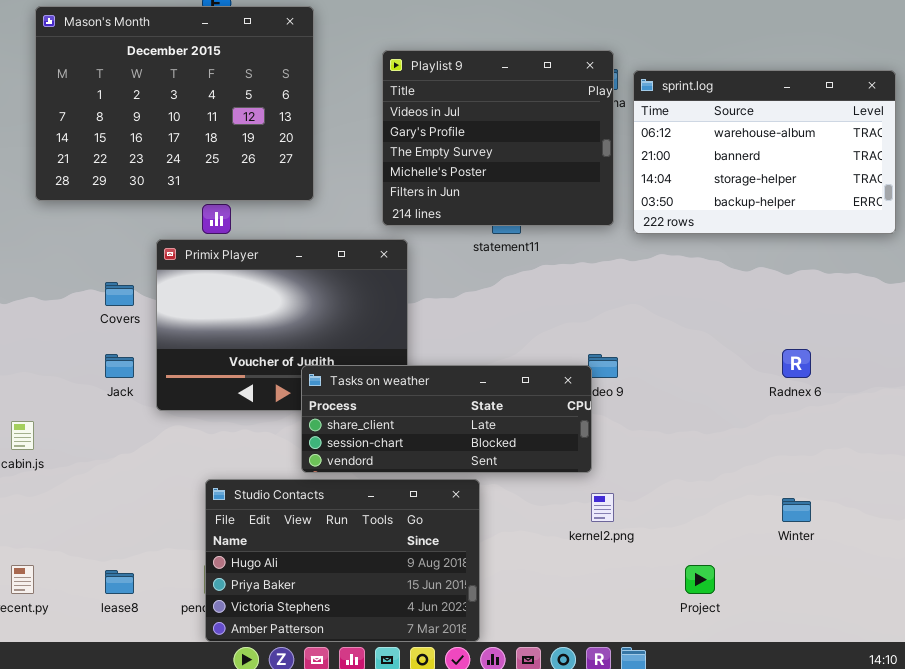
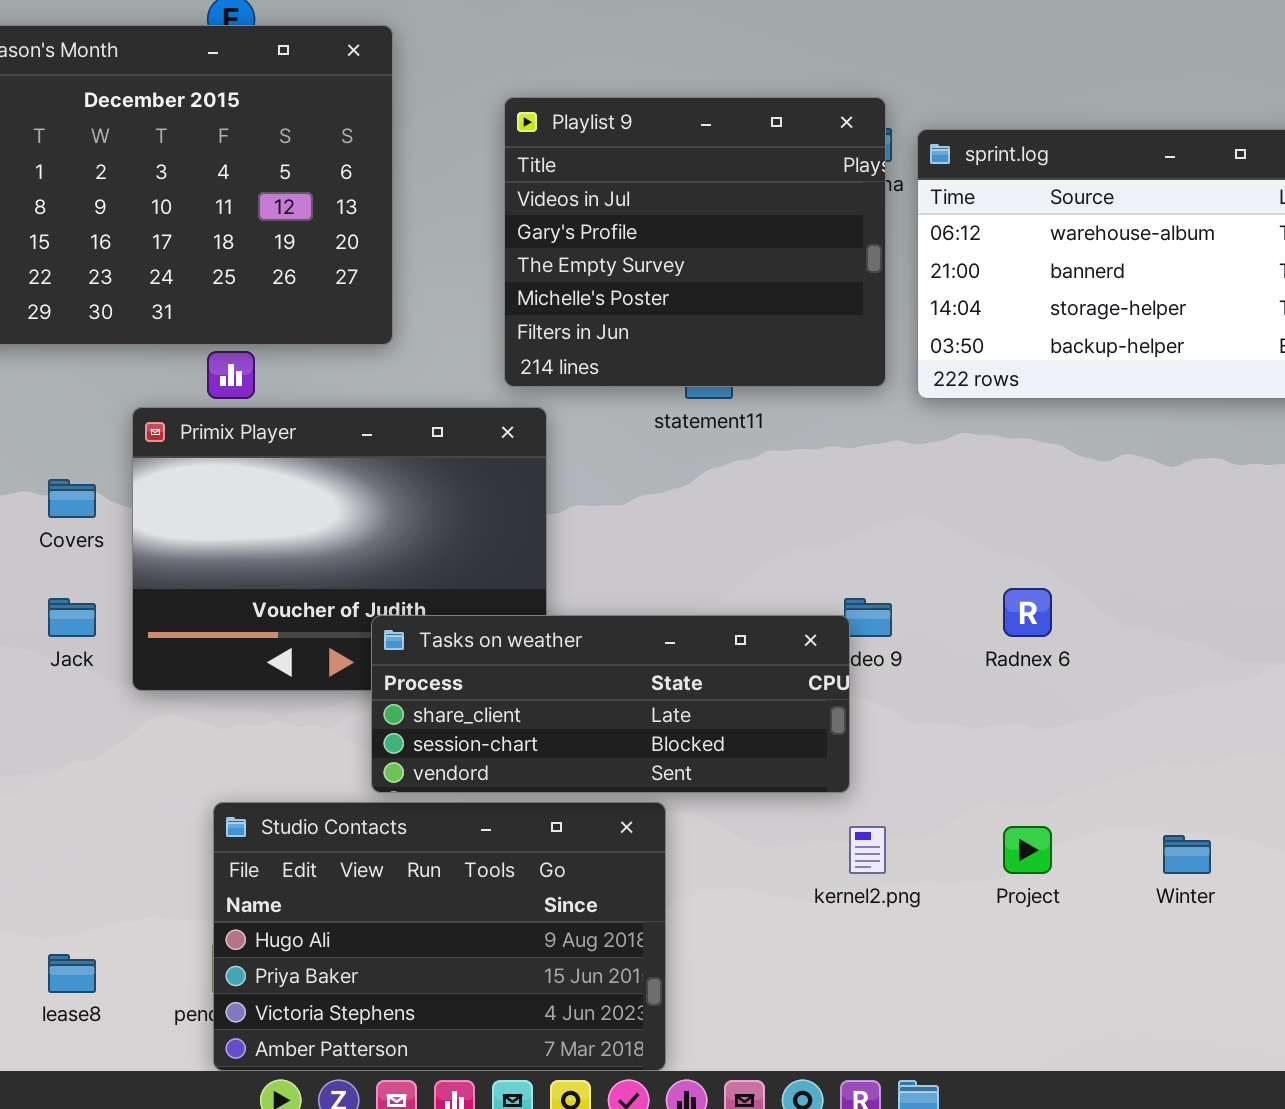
Radnex 6: [782,349,811,378] -> [1003,588,1052,637], moved
Project: [685,565,715,594] -> [1003,826,1052,874], moved

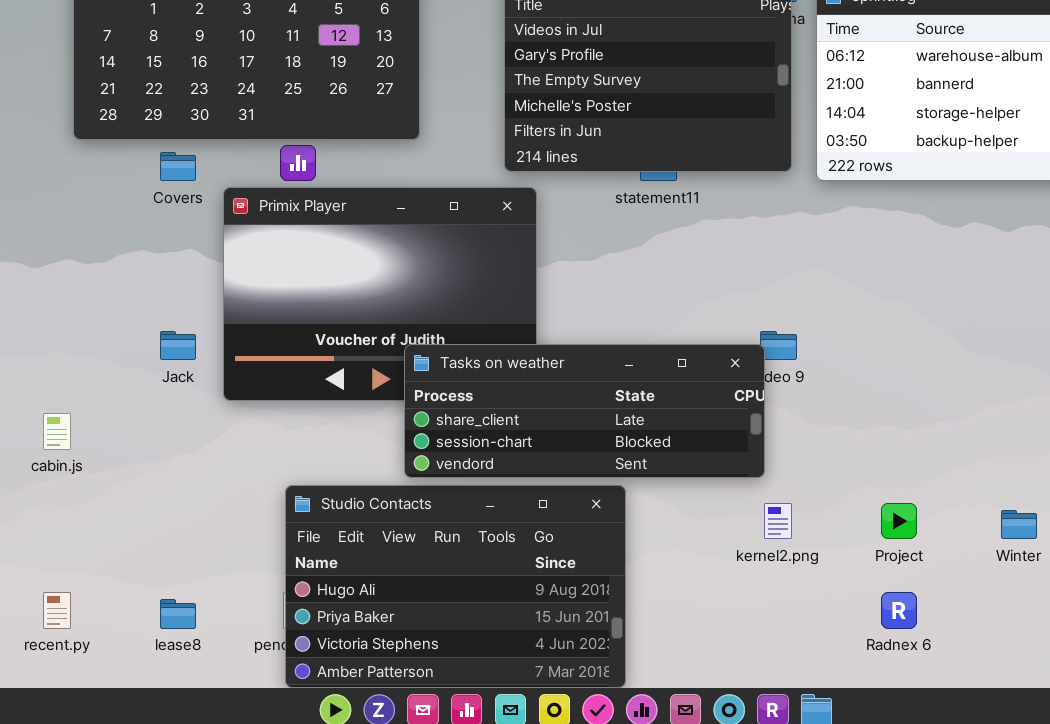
Covers: [48,479,96,518] -> [160,152,196,181], moved
Radnex 6: [1003,588,1052,637] -> [881,592,917,629], moved

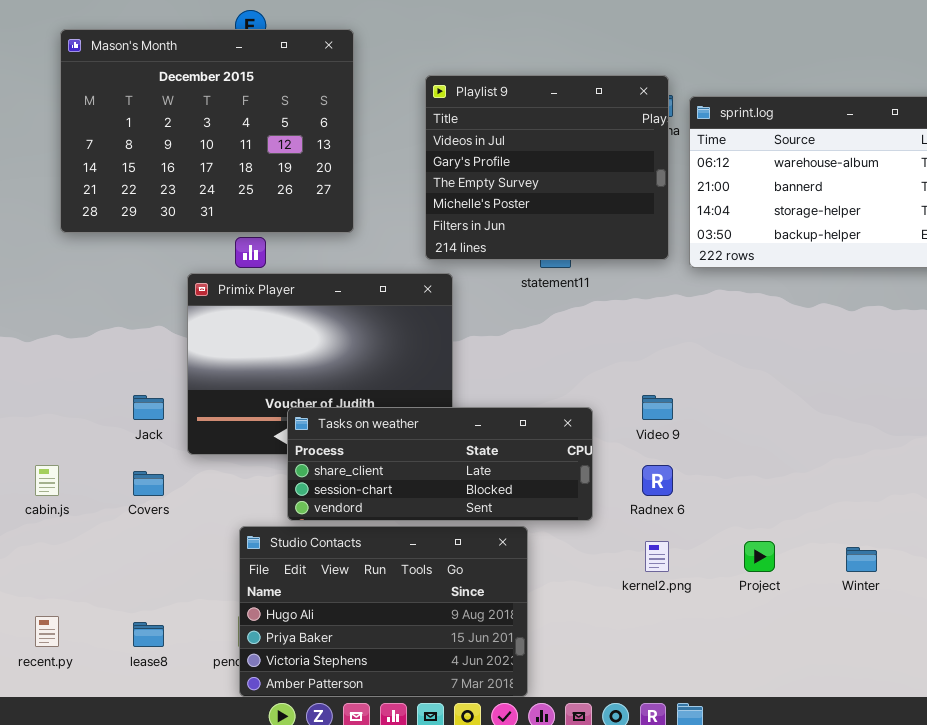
Covers: [160,152,196,181] -> [133,471,164,496], moved
Tasks on weather: [404,344,765,478] -> [287,407,593,521], moved
Radnex 6: [881,592,917,629] -> [642,465,673,496], moved

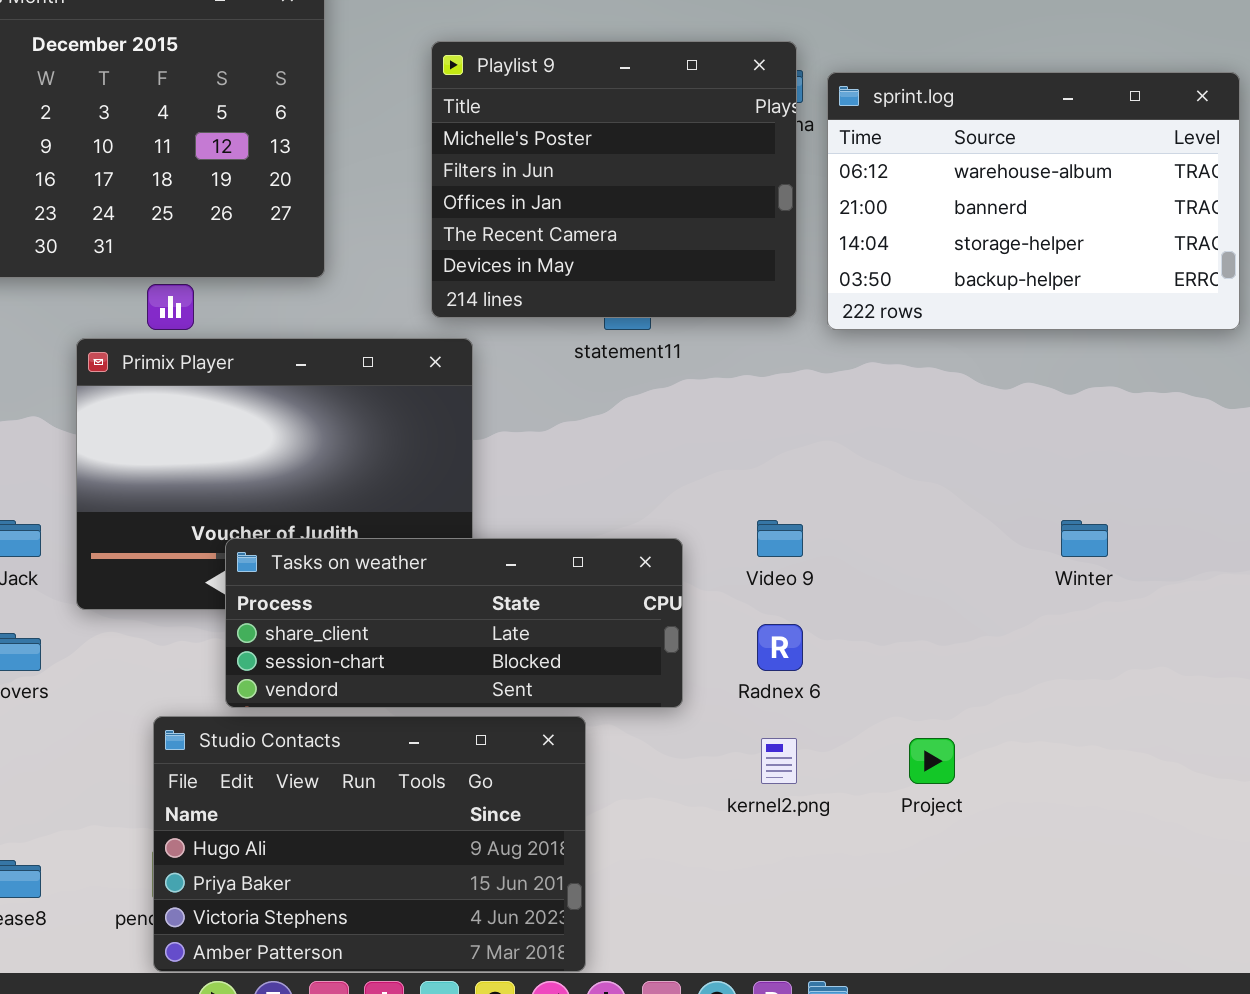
Playlist 9: [425,75,669,260] -> [431,41,797,318], scrolled down 3 rows
Winter: [846,547,877,572] -> [1061,520,1108,557], moved

